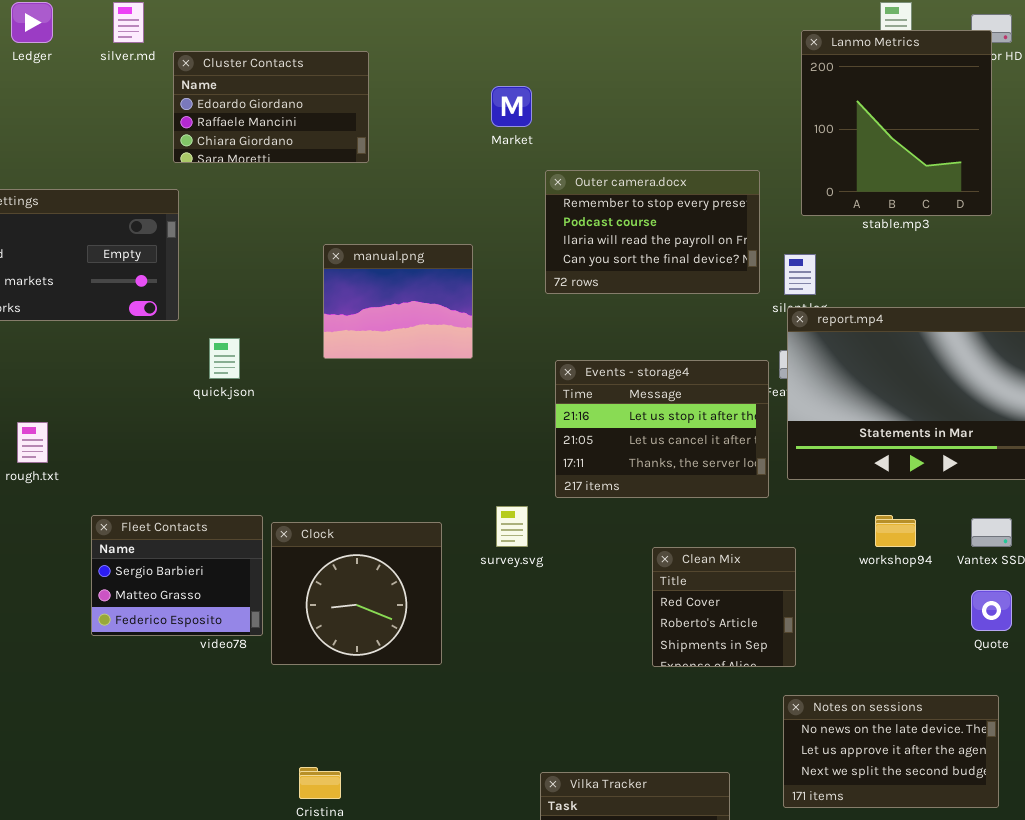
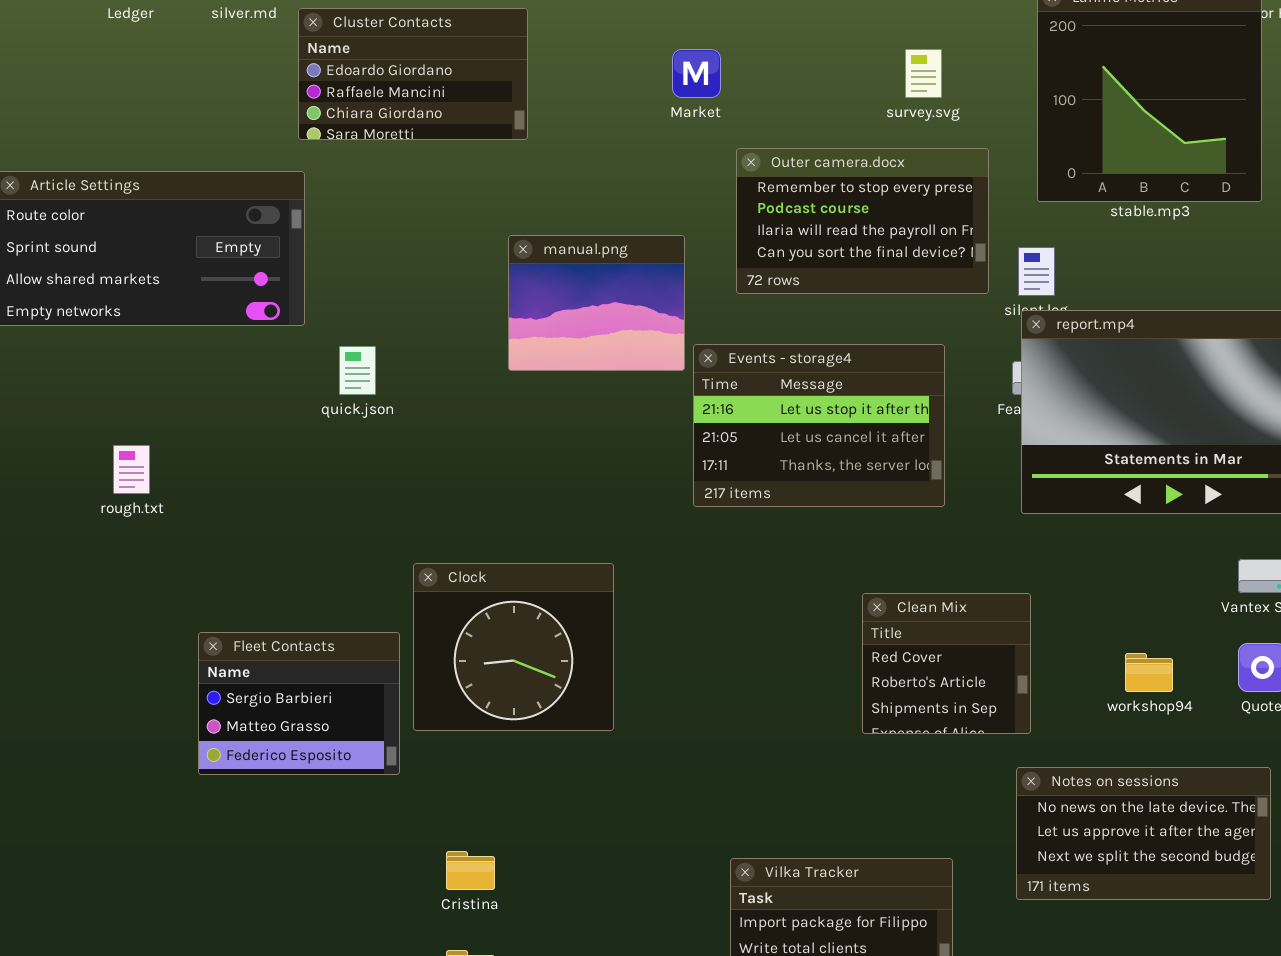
manual.png: [323,244,473,359] -> [508,235,685,371], moved
Events - storage4: [555,360,769,498] -> [693,344,945,507], moved
survey.svg: [496,506,528,547] -> [905,49,942,98], moved
Fleet Contacts: [91,515,263,636] -> [198,632,400,775], moved
workshop94: [875,515,916,547] -> [1125,653,1173,692], moved

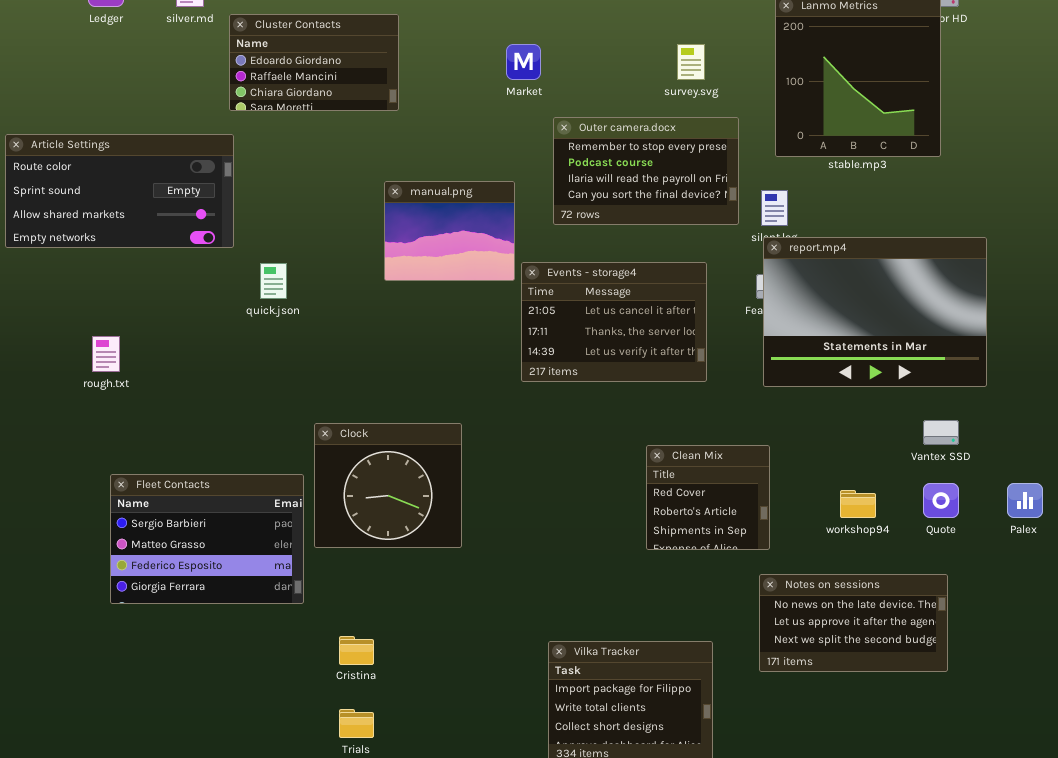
Events - storage4: [693,344,945,507] -> [521,262,707,382], scrolled down 1 row
Fleet Contacts: [198,632,400,775] -> [110,474,304,604], resized

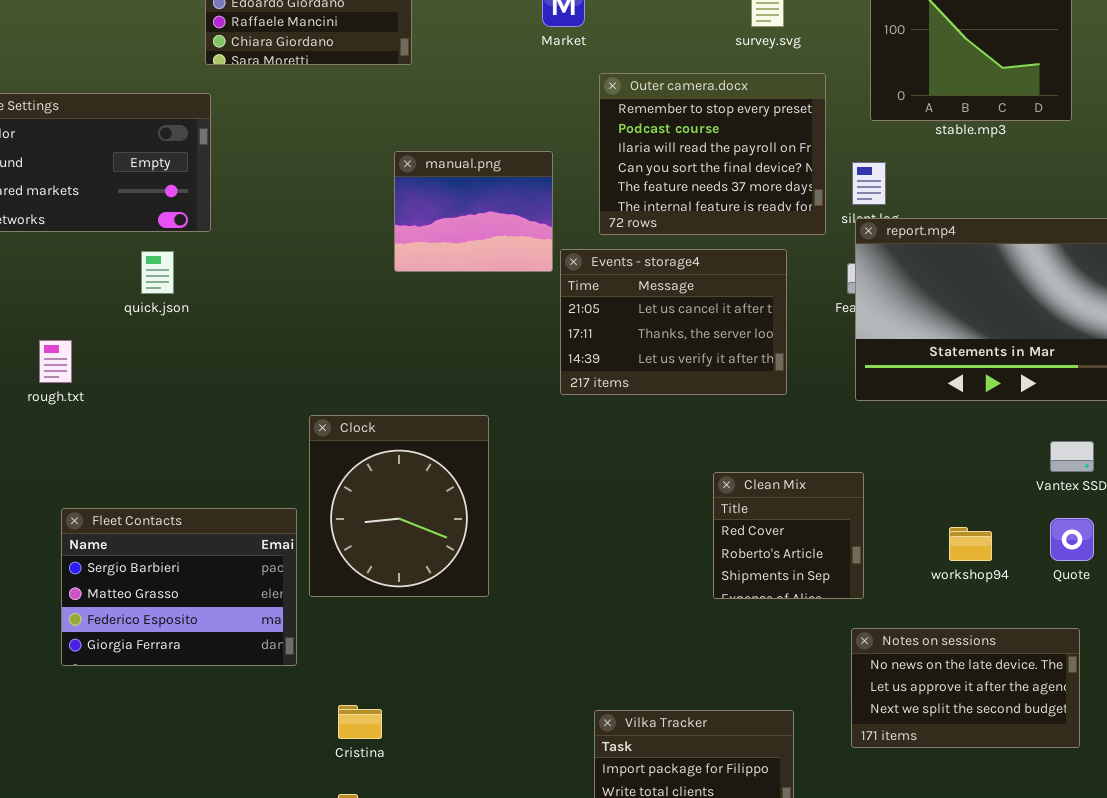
Outer camera.docx: [553,117,739,225] -> [599,73,826,235], resized
quick.json: [260,263,287,299] -> [141,251,174,294], moved
Clock: [314,423,462,548] -> [309,415,489,597], resized

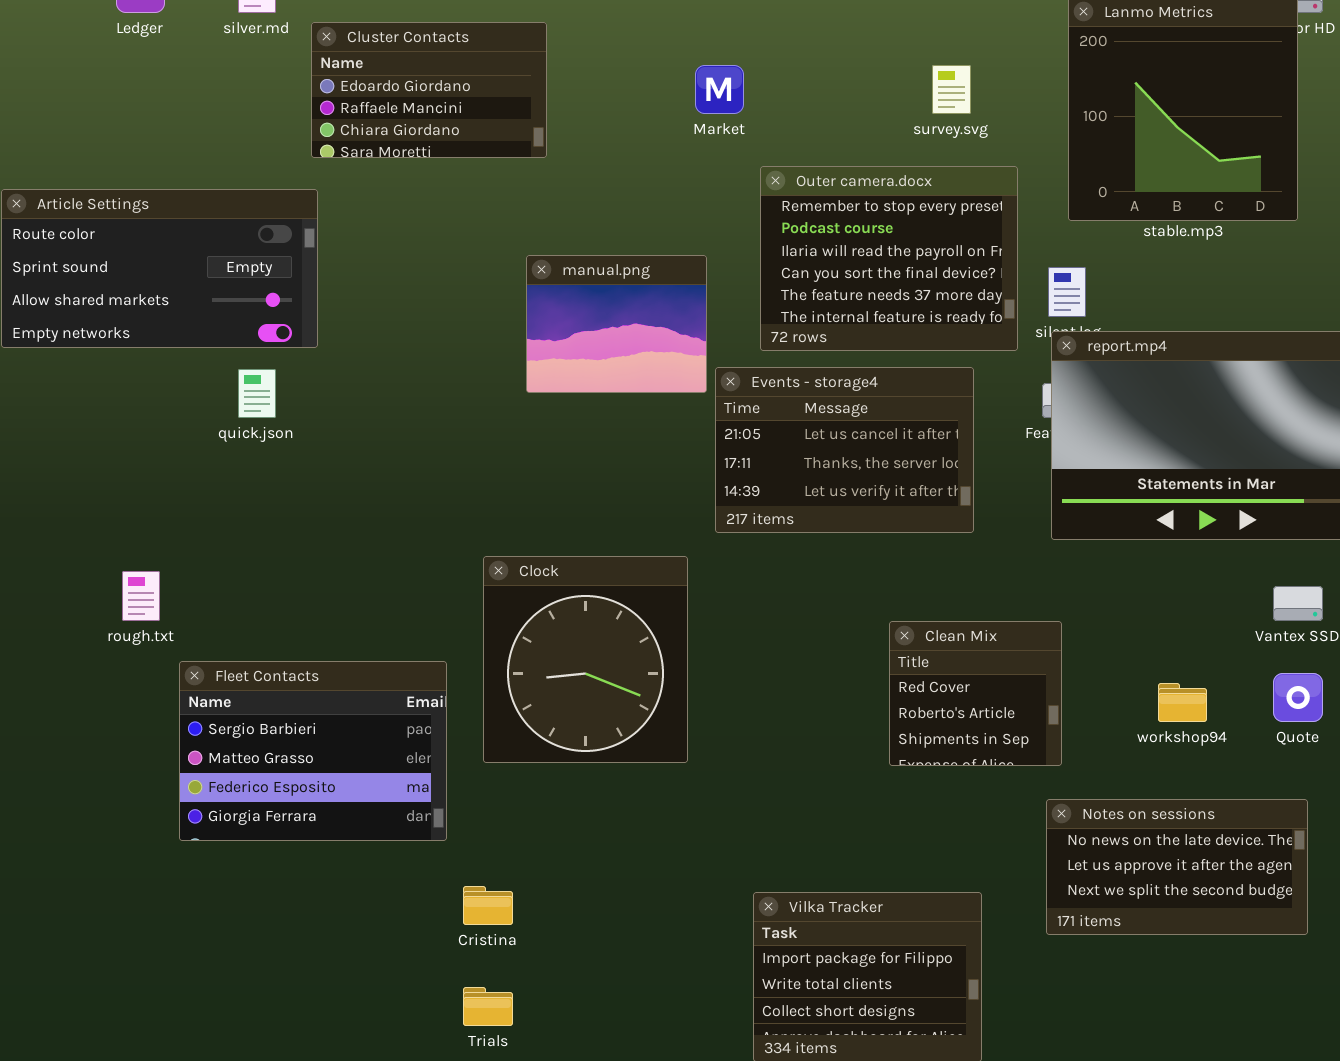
rough.txt: [39,340,72,383] -> [122,571,160,621], moved
Clock: [309,415,489,597] -> [483,556,688,763], moved
Fleet Contacts: [61,508,297,666] -> [179,661,447,841], moved

